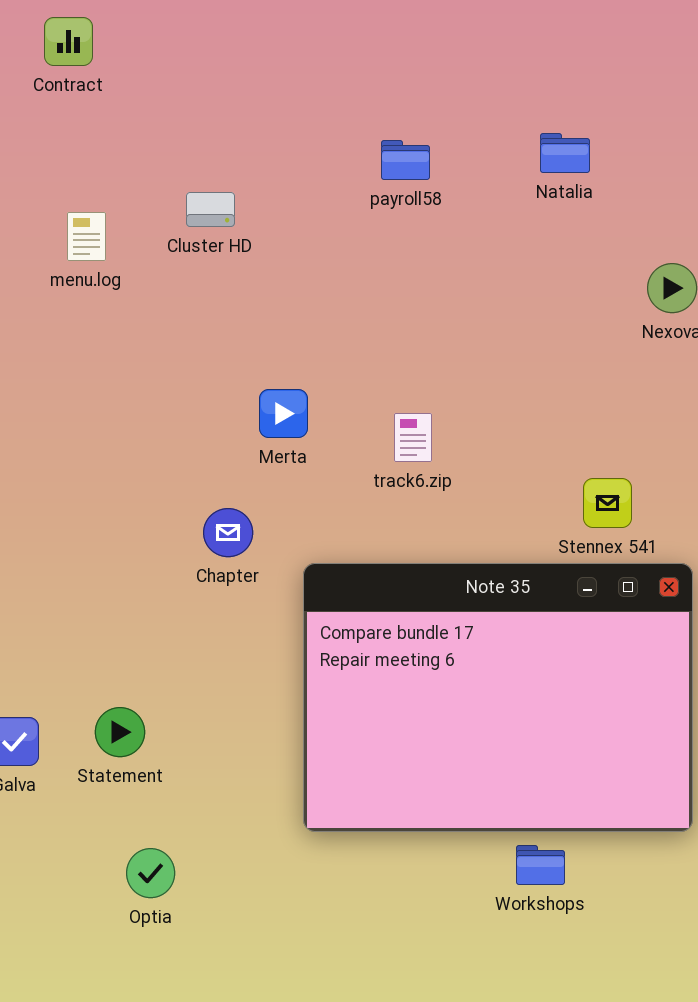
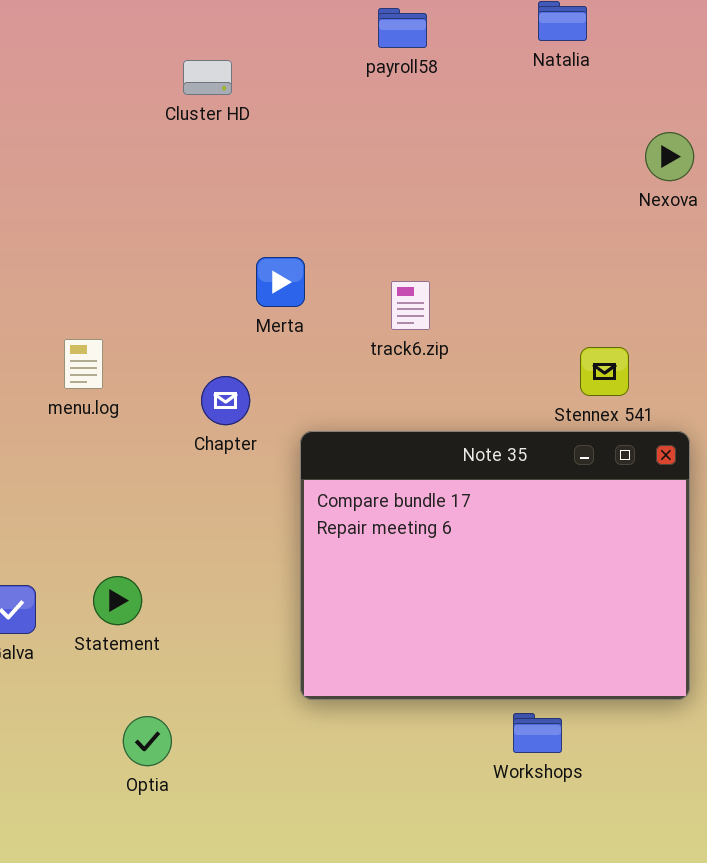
menu.log: [67,212,106,261] -> [64,339,103,389], moved

